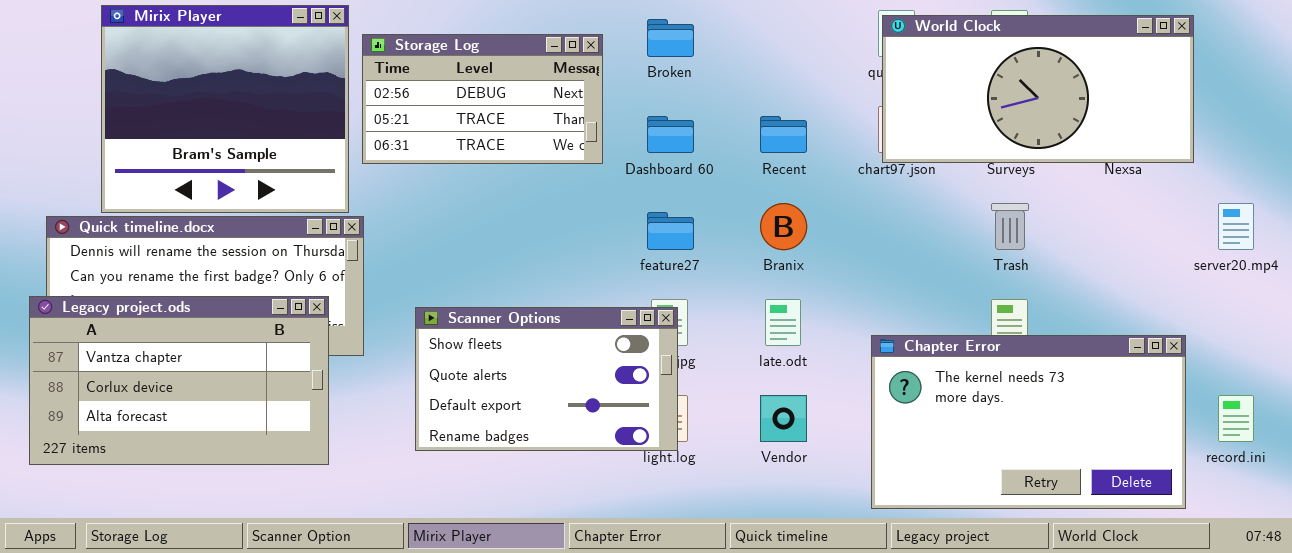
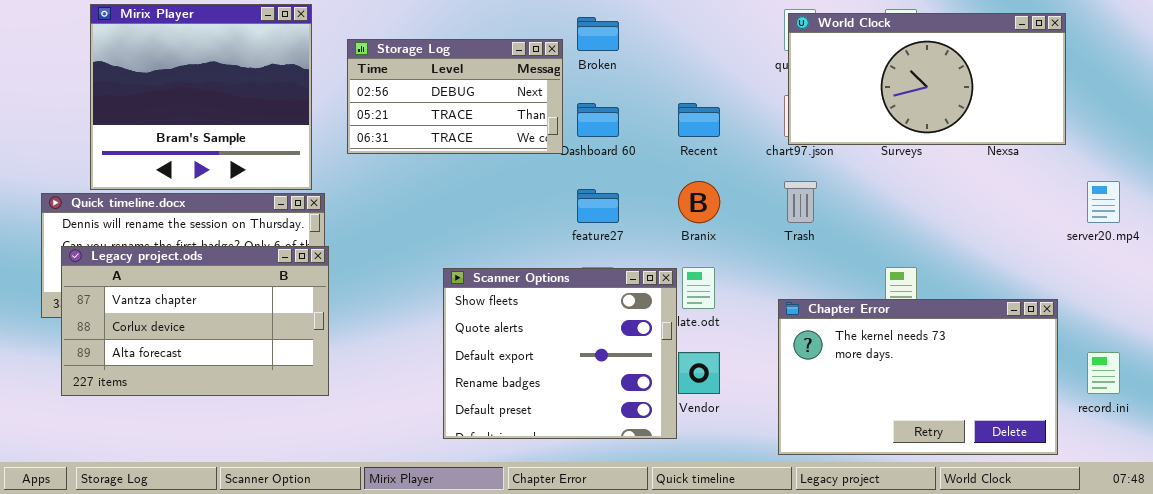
Storage Log: [362,34,603,164] -> [347,39,563,154], moved
Trash: [991,203,1029,250] -> [784,181,817,223], moved
Legacy project.ods: [29,296,329,465] -> [61,246,329,396], moved
Scanner Options: [415,307,678,451] -> [443,268,677,439], moved, resized

